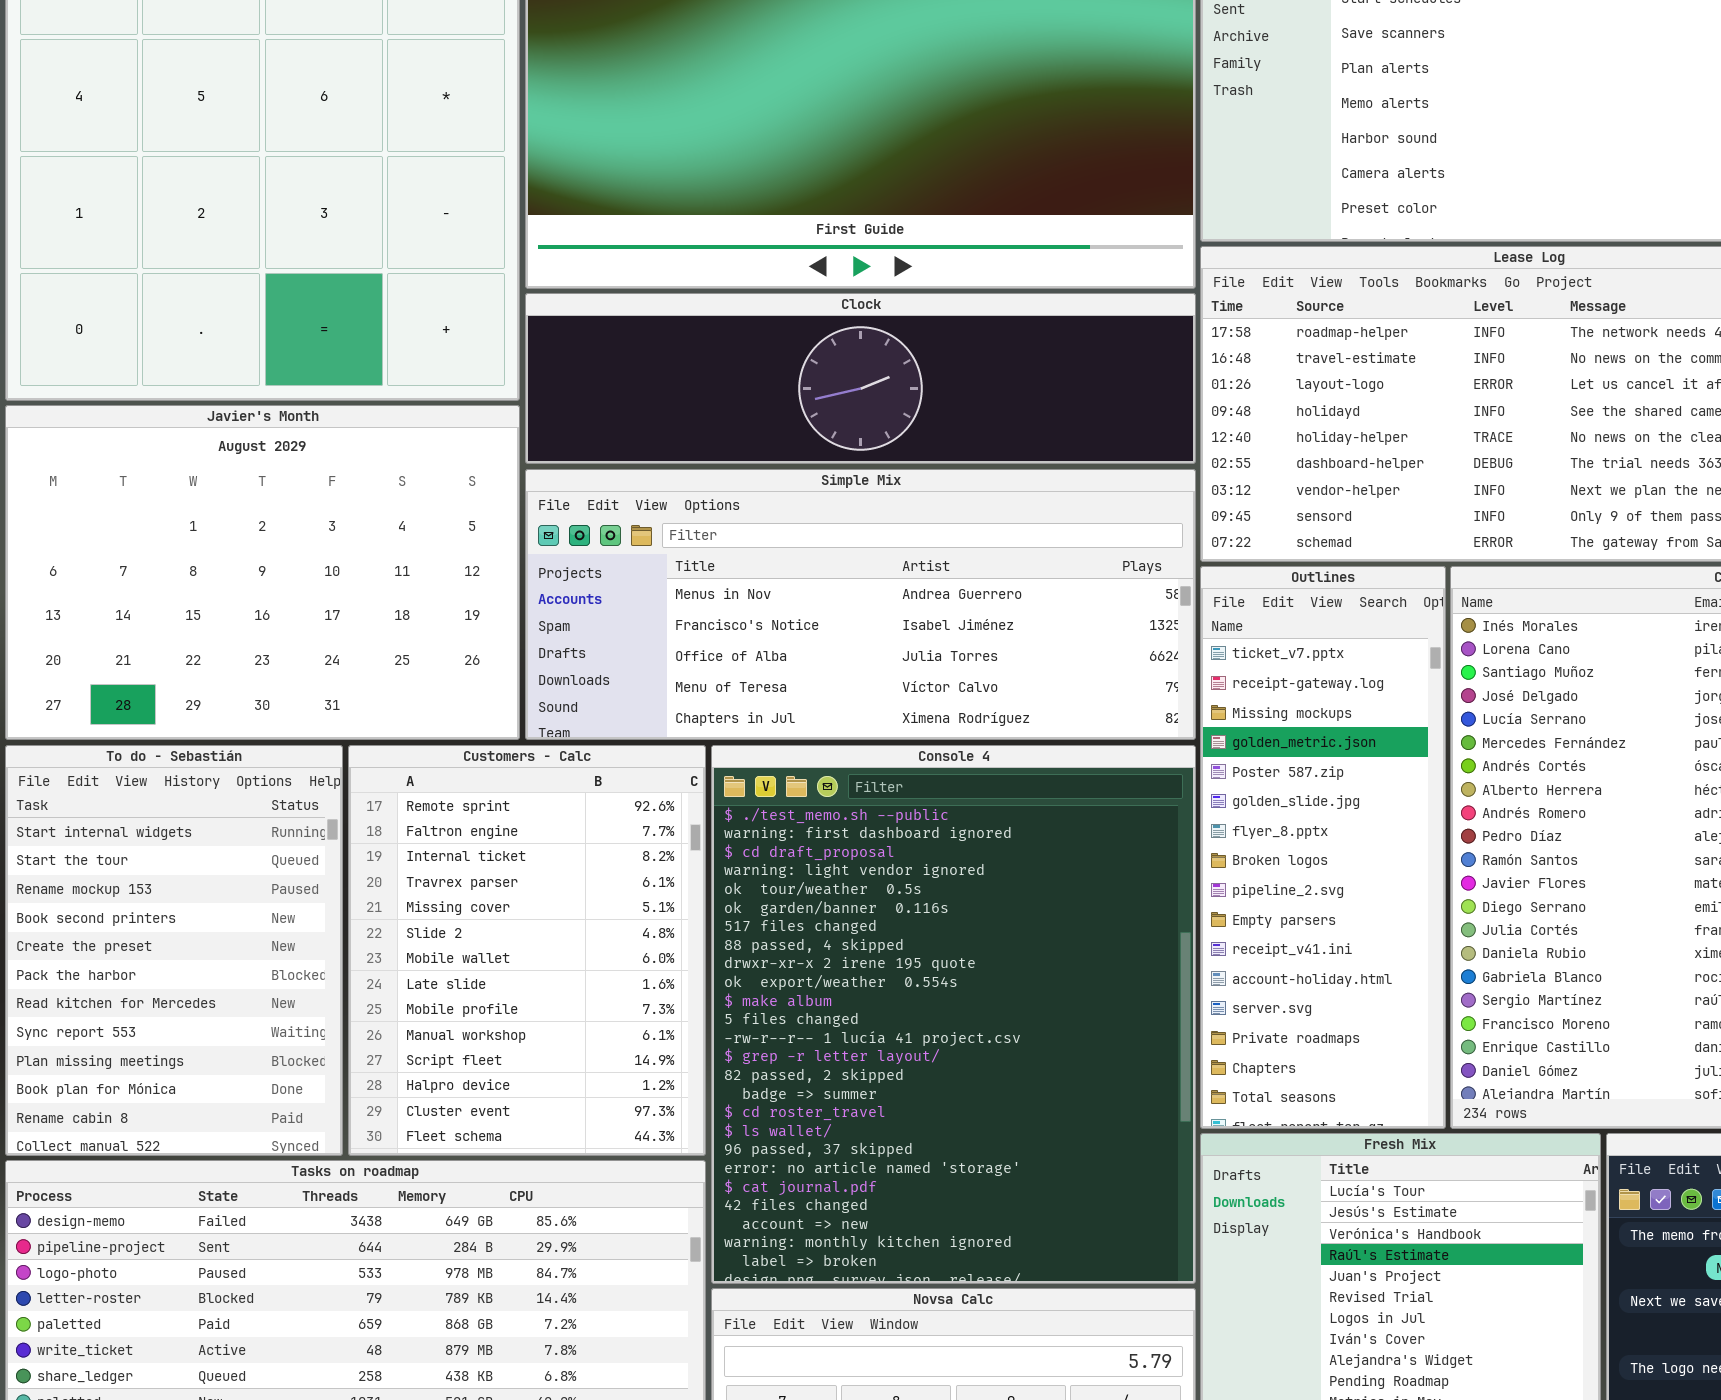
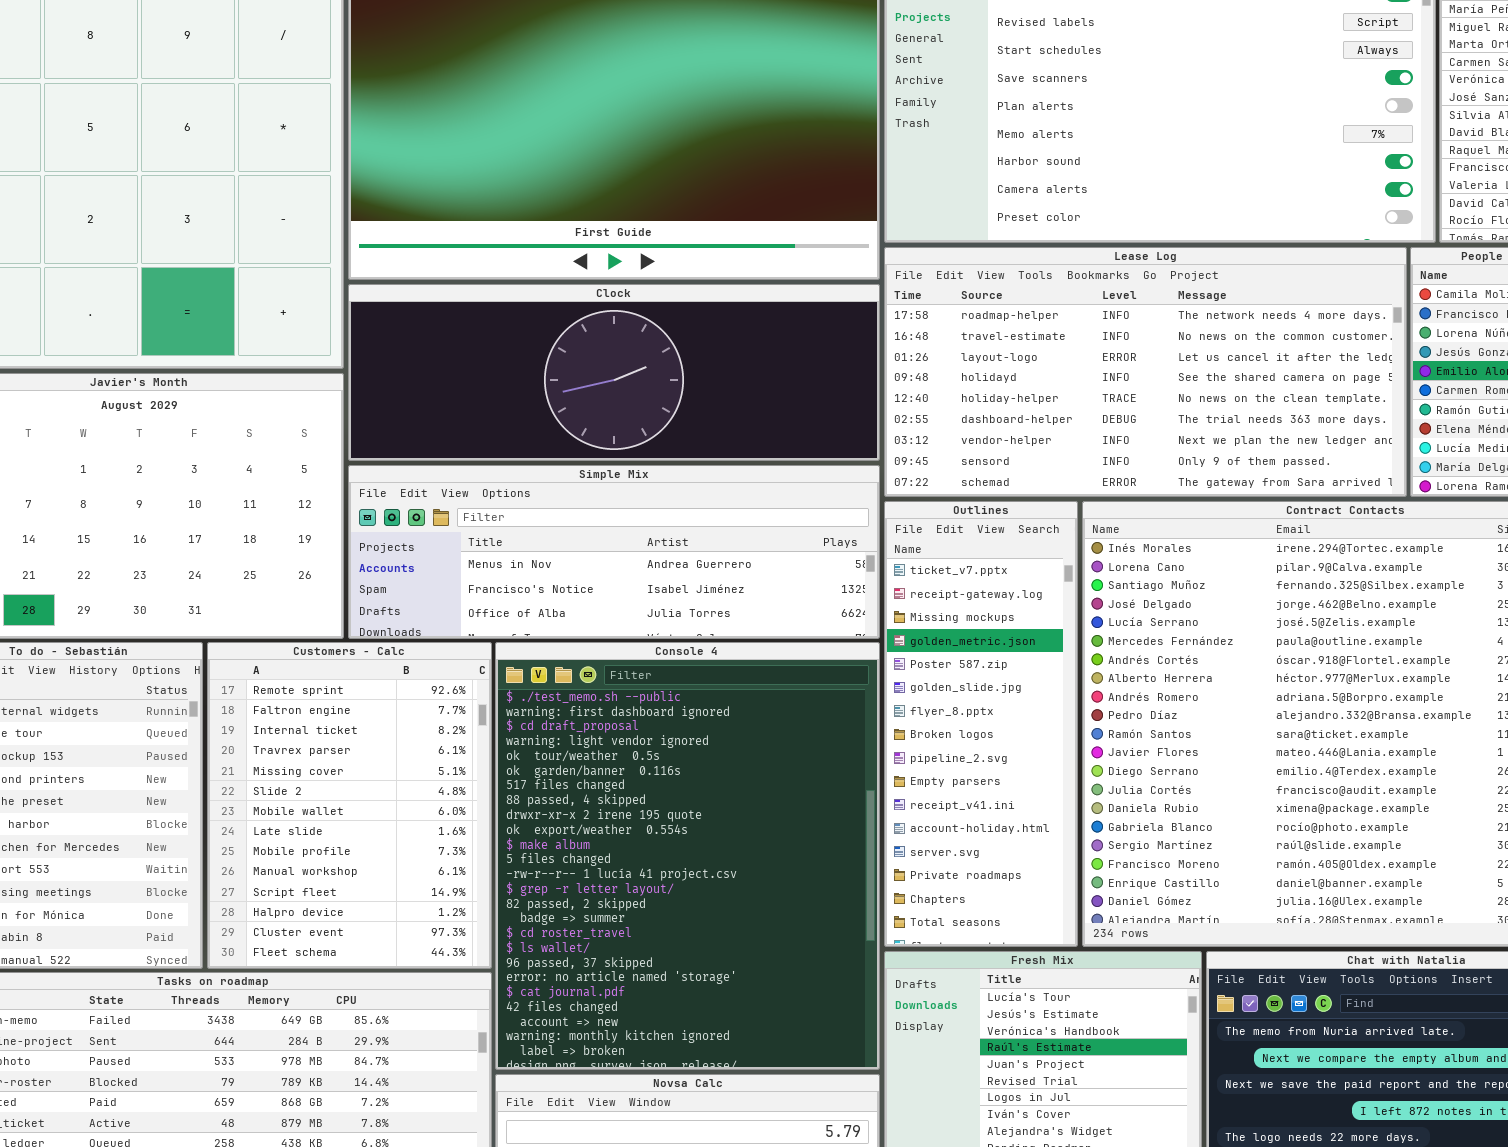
Clock: [525,293,1196,464] -> [348,284,880,461], resized
Simple Mix: [525,469,1196,740] -> [348,465,880,639], resized

